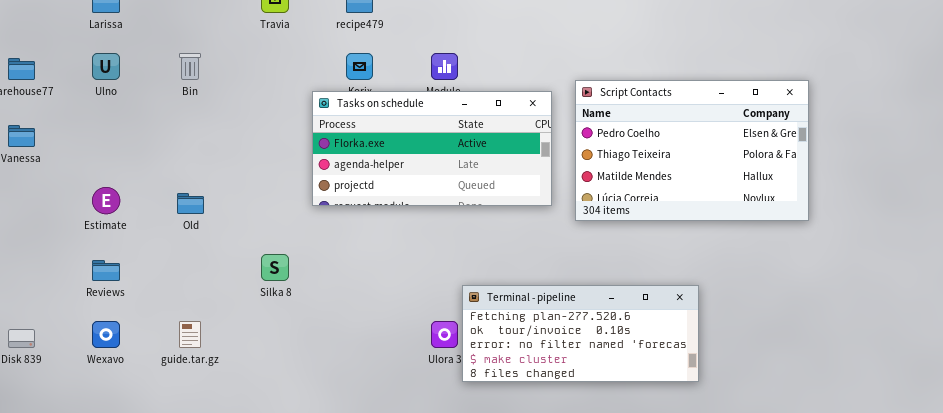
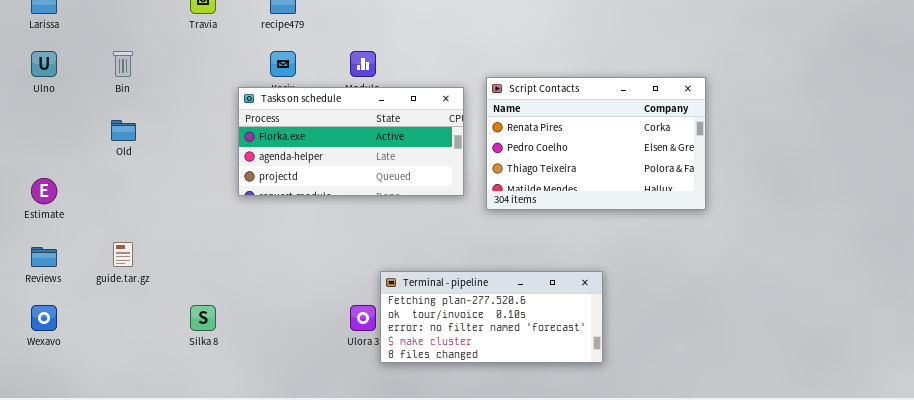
Script Contacts: [575,80,809,221] -> [486,77,706,210], scrolled up 1 row
Old: [177,193,204,214] -> [111,120,136,141], moved
Silka 8: [261,254,289,281] -> [190,305,216,331], moved
guide.tar.gz: [179,321,201,348] -> [113,242,133,267], moved

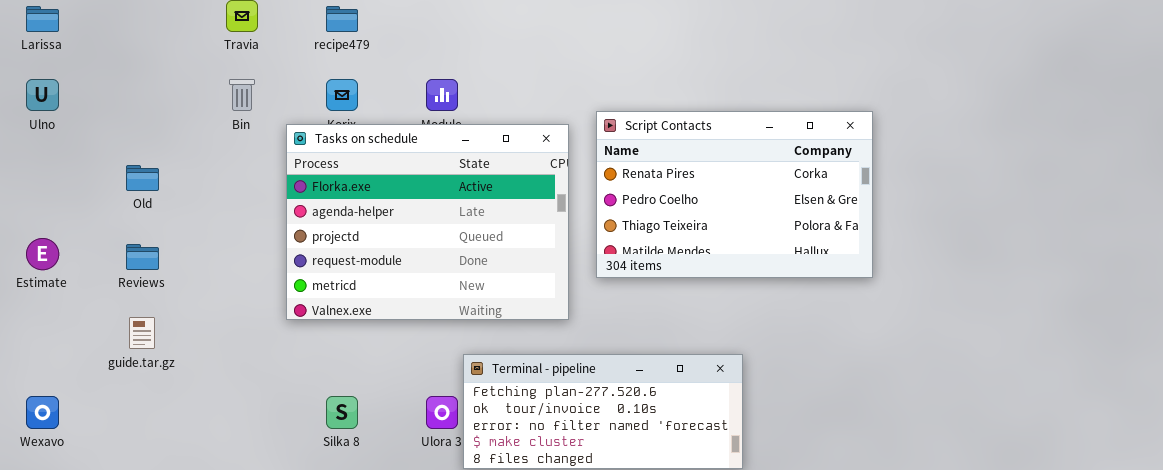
Bin: [113,51,133,77] -> [229,79,255,111], moved
Tasks on schedule: [238,87,464,196] -> [286,124,569,320], resized
Reviews: [31,247,57,267] -> [126,244,159,270], moved
Silka 8: [190,305,216,331] -> [326,396,358,429], moved

